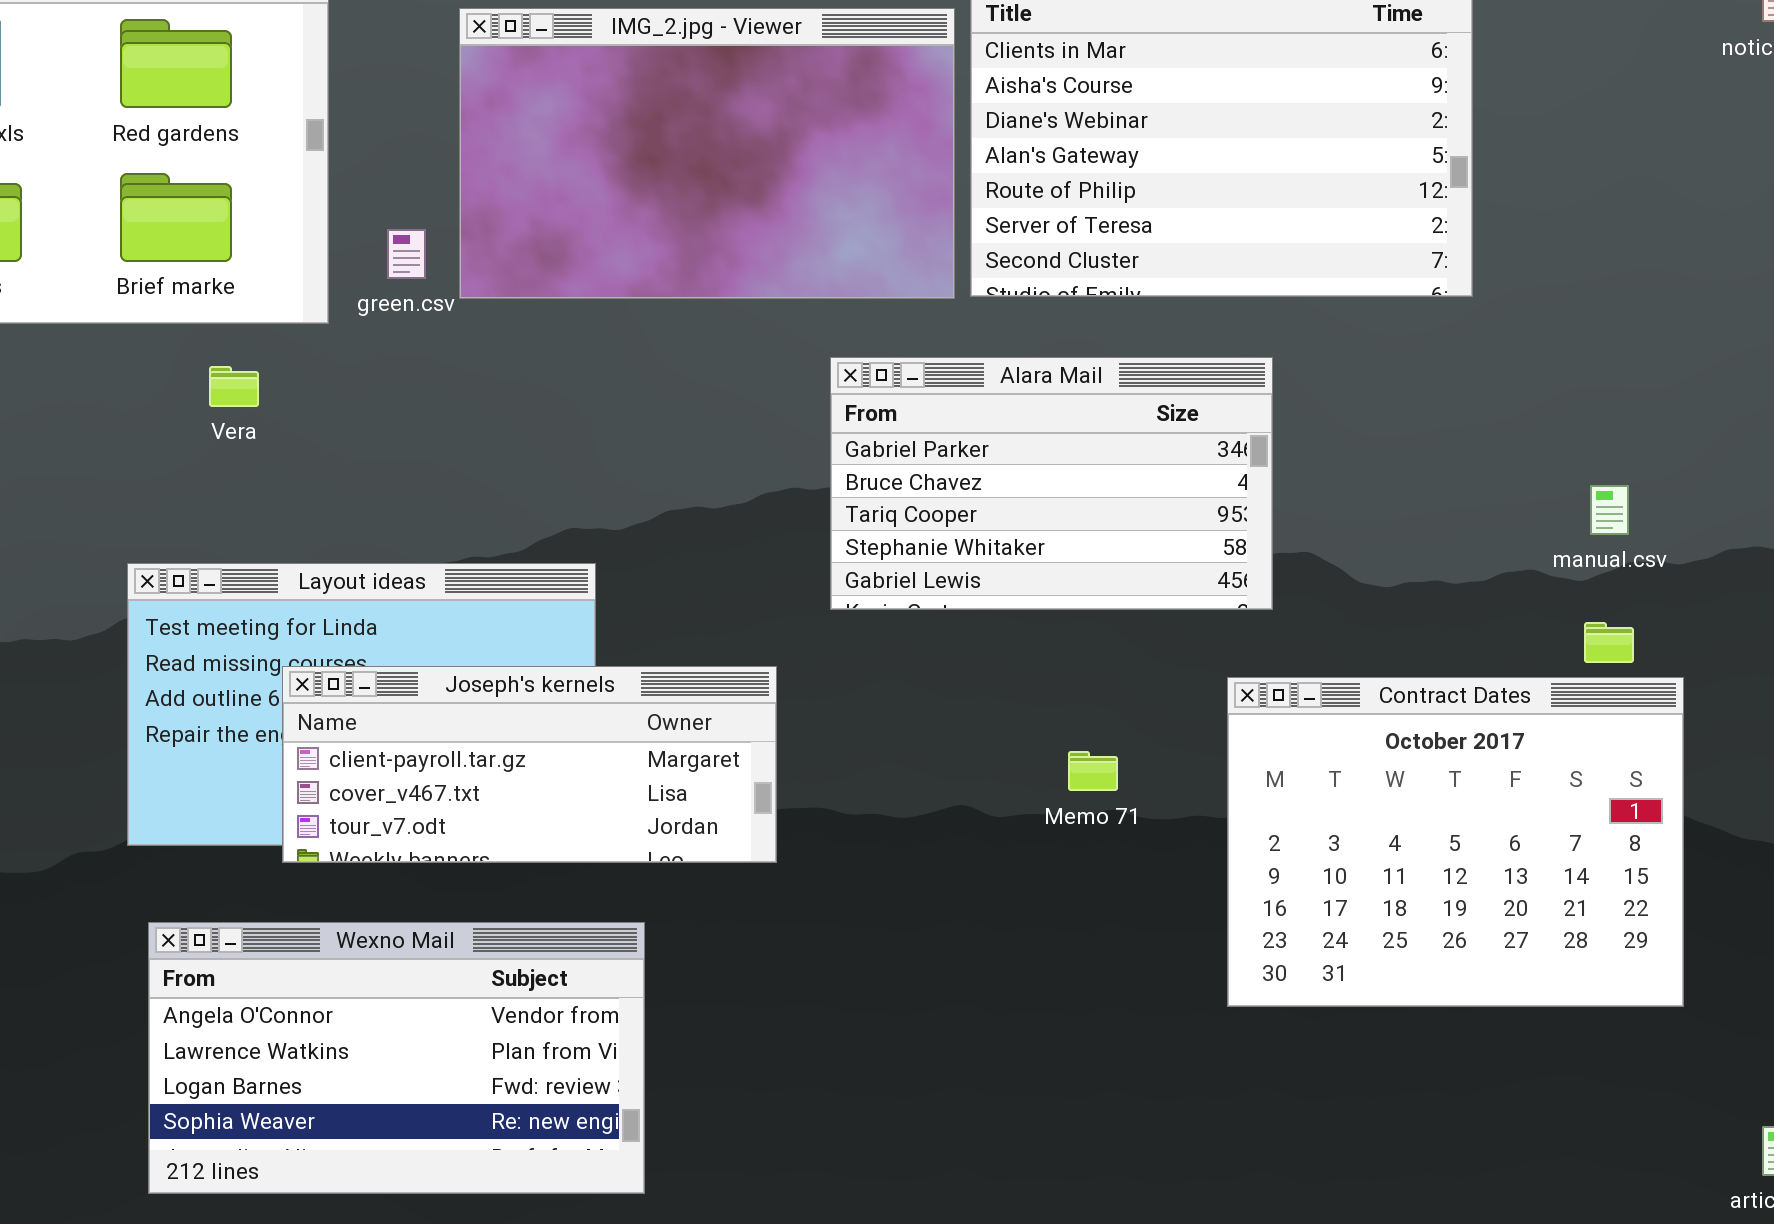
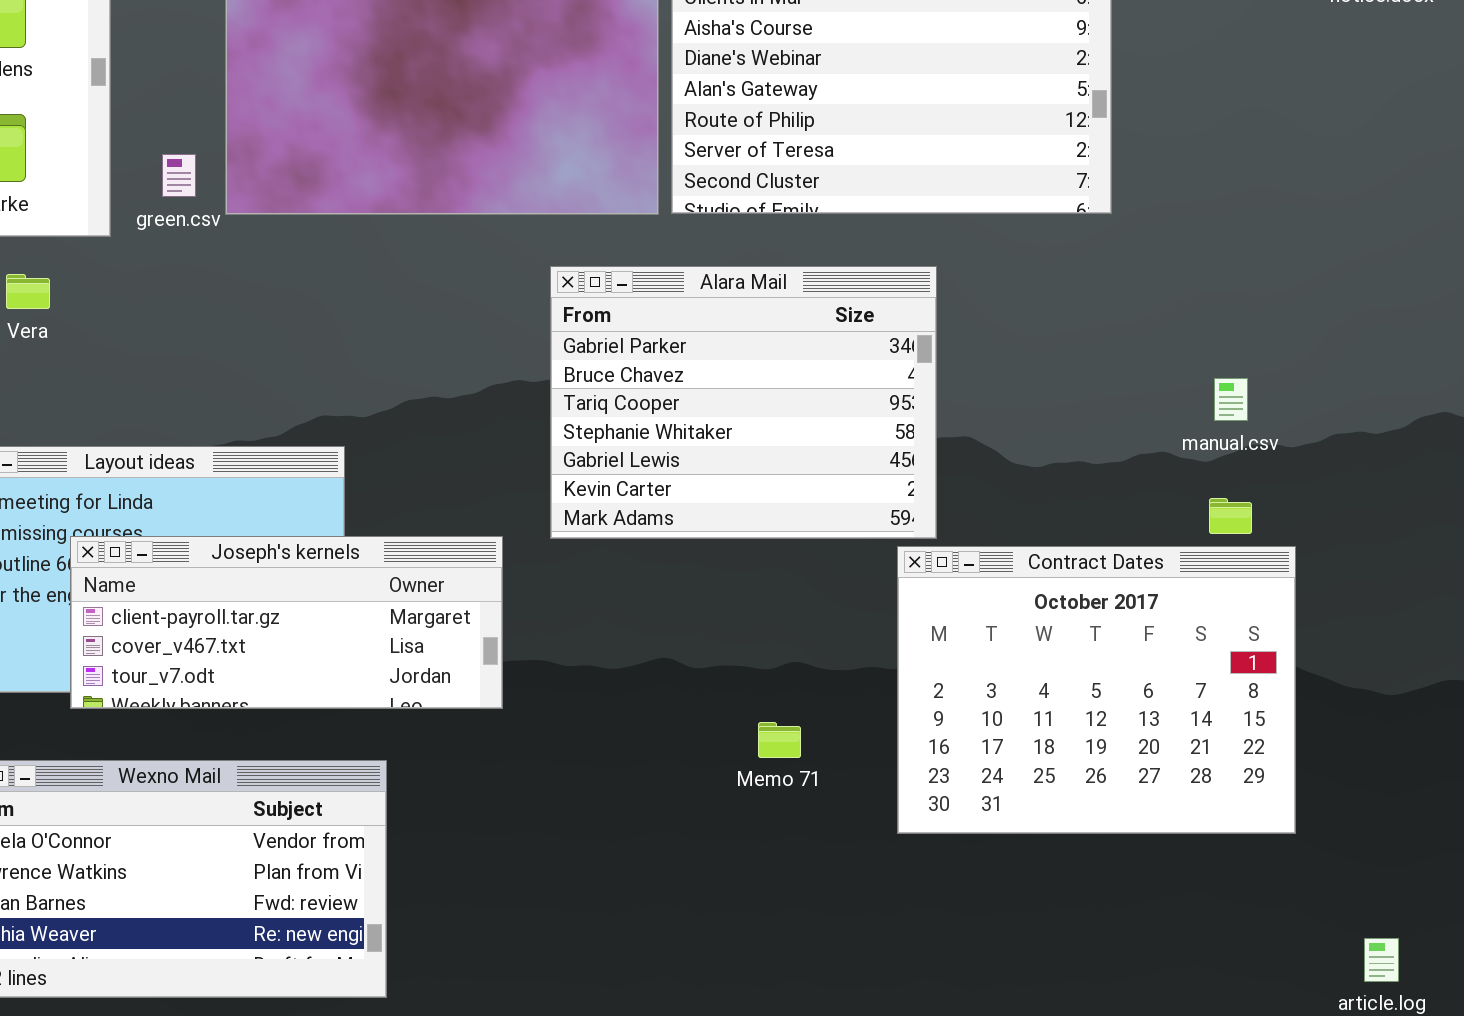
Alara Mail: [830,357,1273,610] -> [550,266,937,539], resized
Memo 71: [1068,751,1118,791] -> [758,722,801,758], moved

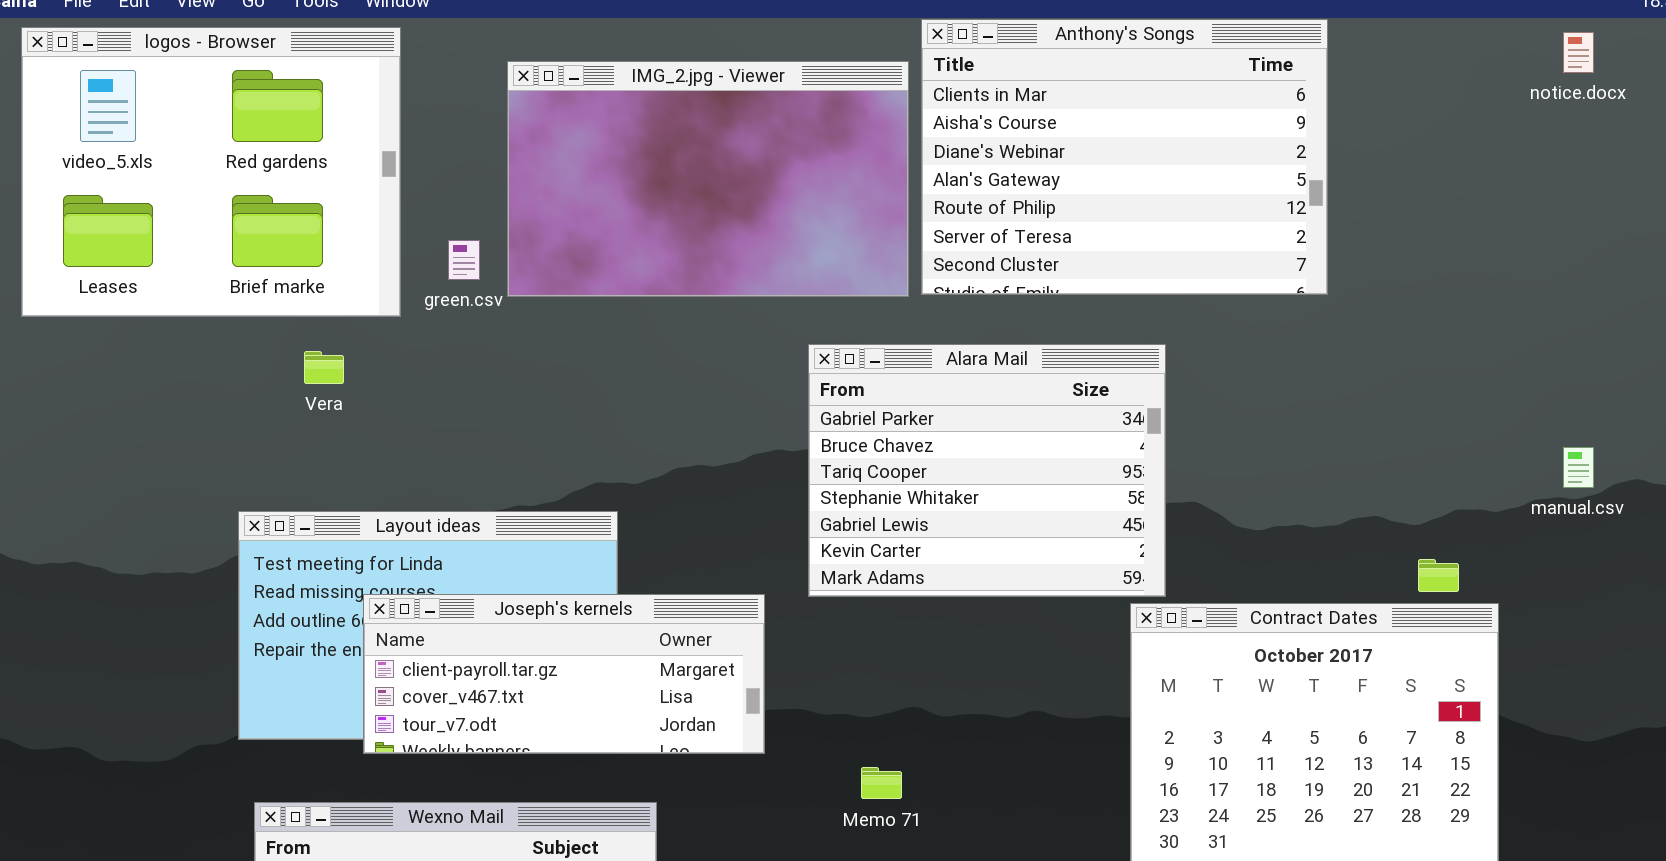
manual.csv: [1214,378,1248,421] -> [1563,447,1594,488], moved
Memo 71: [758,722,801,758] -> [861,767,902,799], moved

